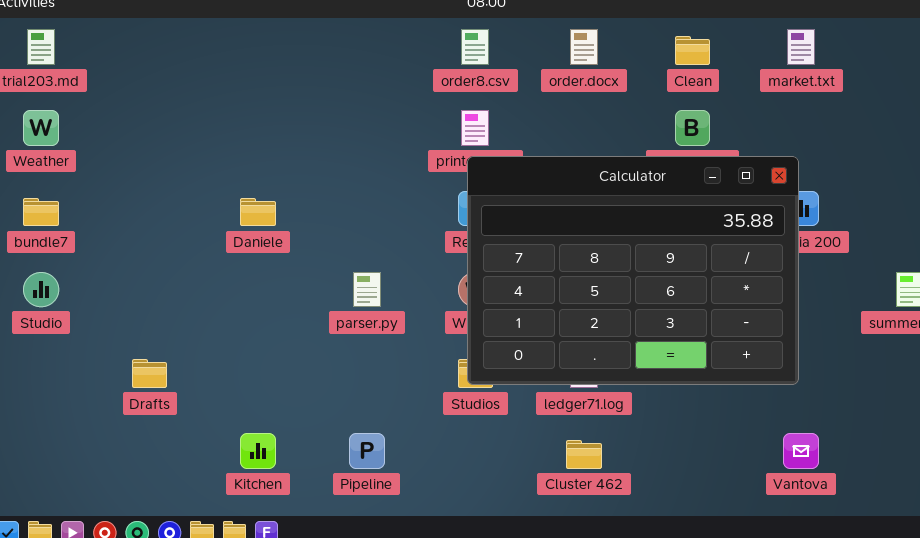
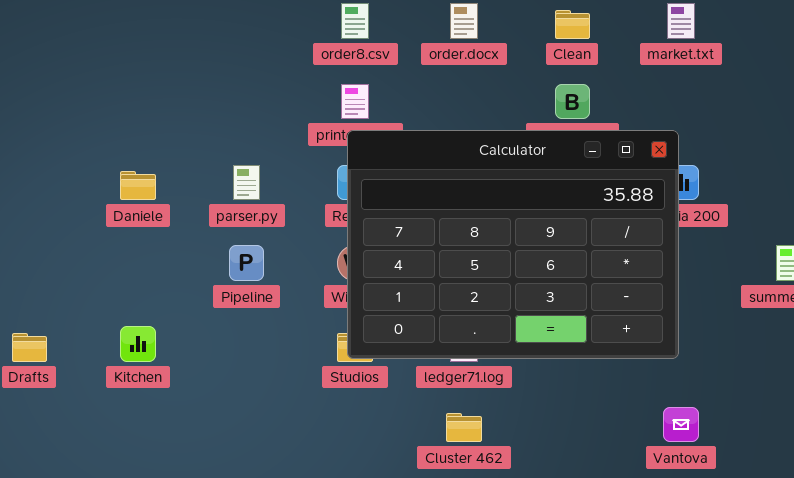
parser.py: [353,272,381,307] -> [233,165,260,200], moved
Kitchen: [240,433,276,469] -> [120,326,156,362], moved
Pipeline: [349,433,385,469] -> [229,245,264,281], moved

